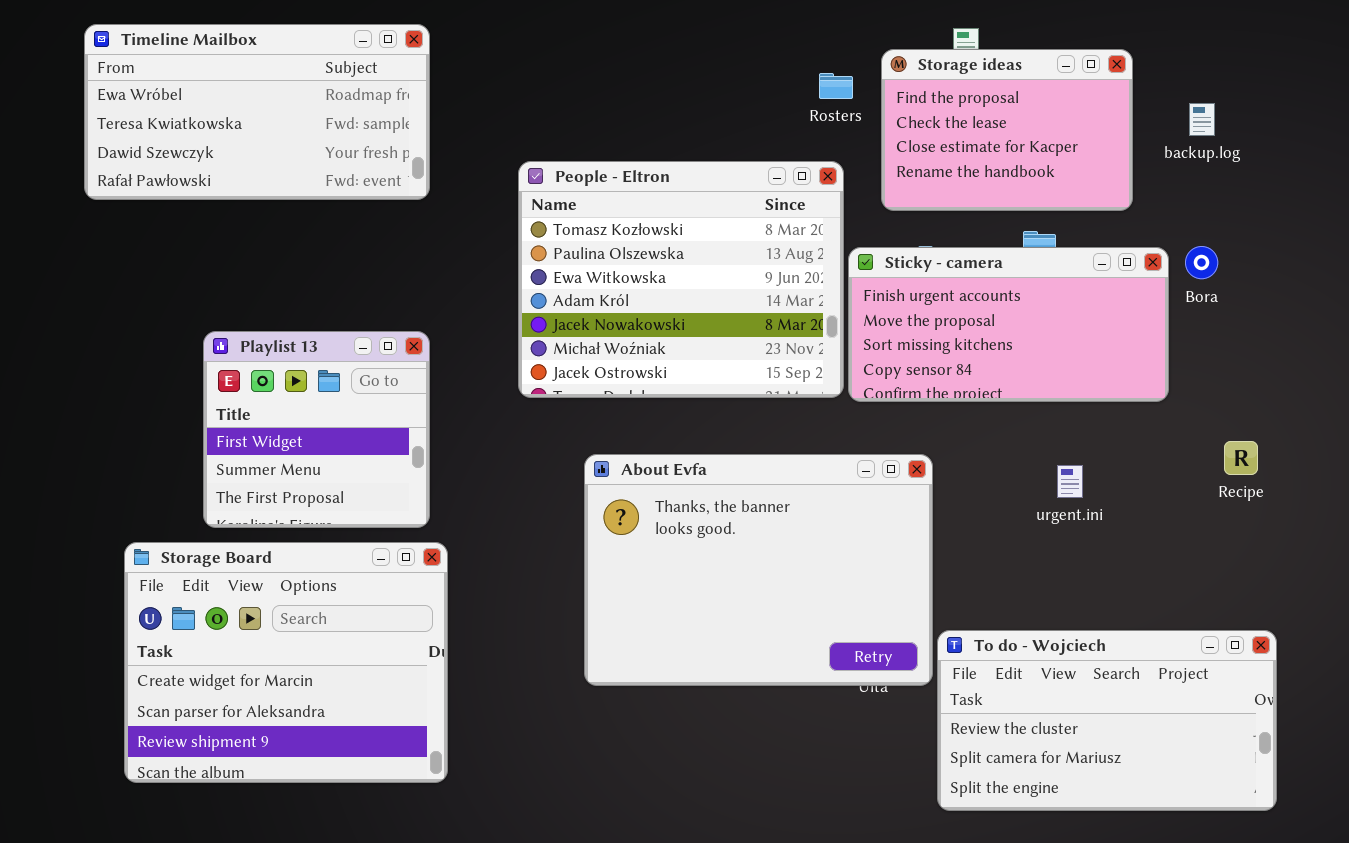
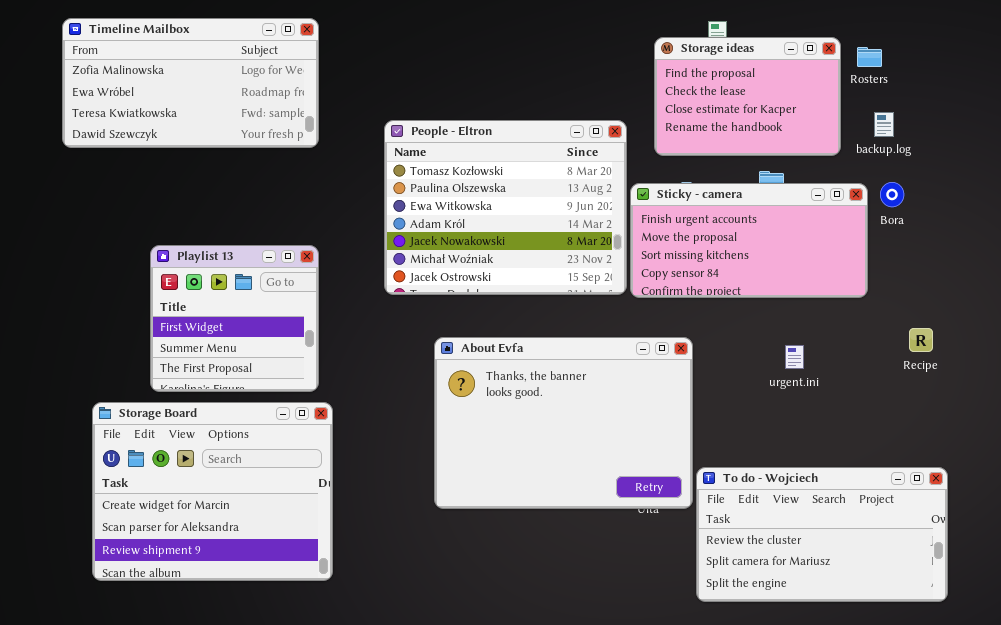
Timeline Mailbox: [84,24,430,200] -> [62,18,319,148], scrolled up 1 row
Rosters: [819,73,853,99] -> [857,47,882,67], moved
backup.log: [1189,103,1215,136] -> [874,112,894,137], moved

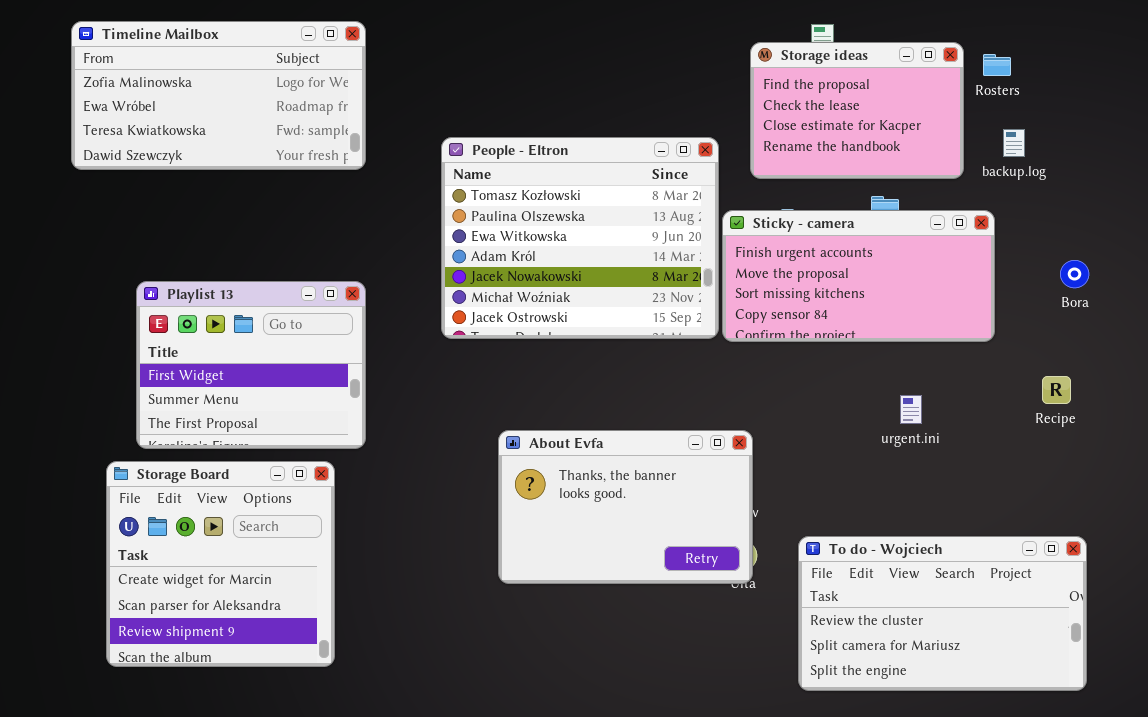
Bora: [880,182,904,207] -> [1060,260,1089,288], moved
Playlist 13: [150,245,319,392] -> [136,281,366,449], resized
About Evfa: [434,337,693,509] -> [498,430,753,584], resized
Storage Board: [92,402,333,581] -> [106,461,335,667], resized

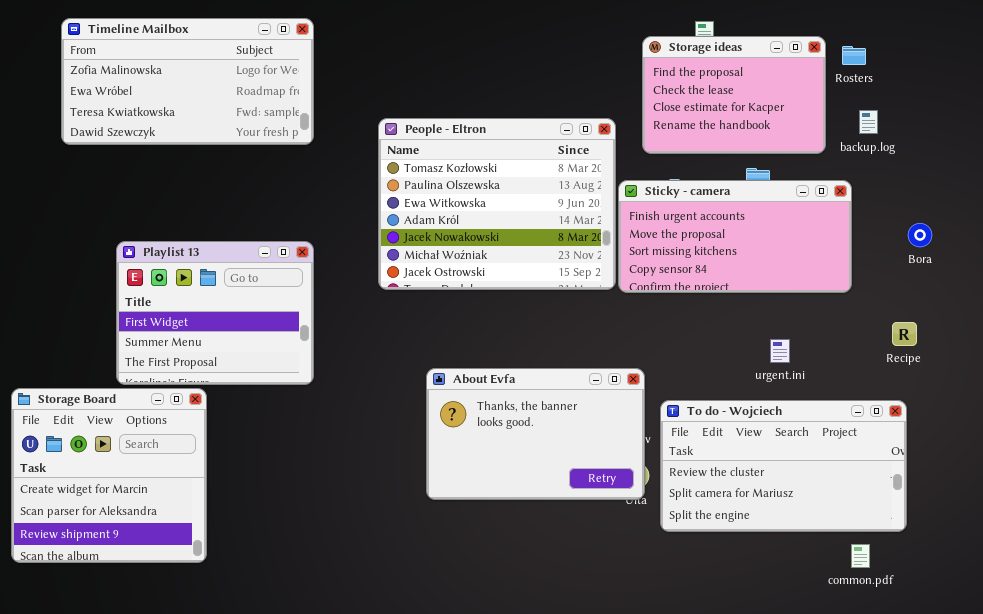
Storage Board: [106,461,335,667] -> [11,388,207,563], moved
To do - Wojciech: [798,536,1087,691] -> [660,400,907,532], moved

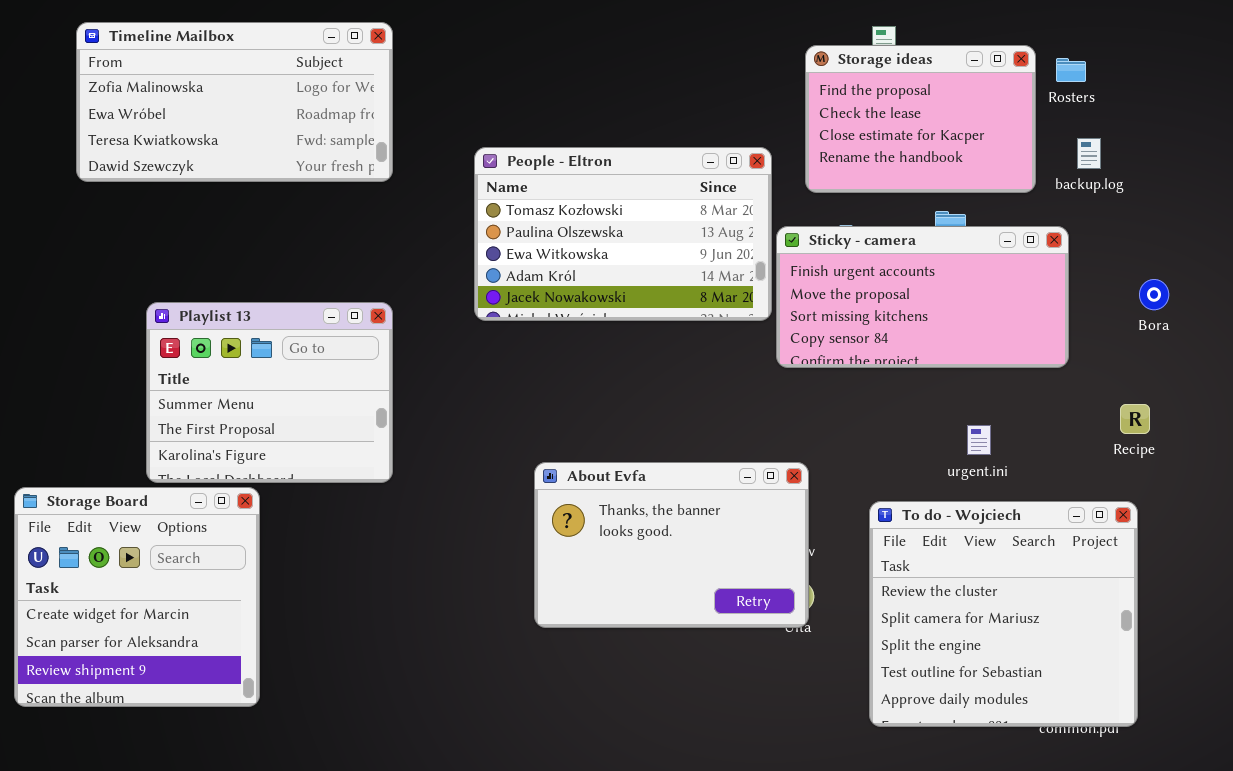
People - Eltron: [378,118,616,290] -> [474,147,772,321], resized
Playlist 13: [116,241,314,385] -> [146,302,393,483], scrolled down 1 row
To do - Wojciech: [660,400,907,532] -> [869,501,1138,727], resized

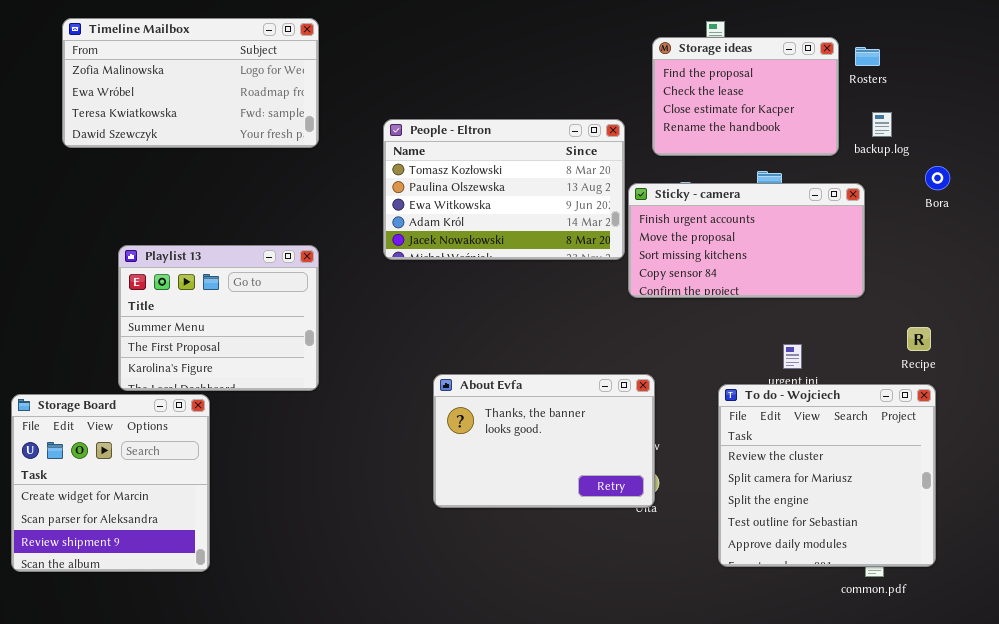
Bora: [1139,279,1169,310] -> [925,166,950,190], moved
To do - Wojciech: [869,501,1138,727] -> [718,384,936,567], moved

